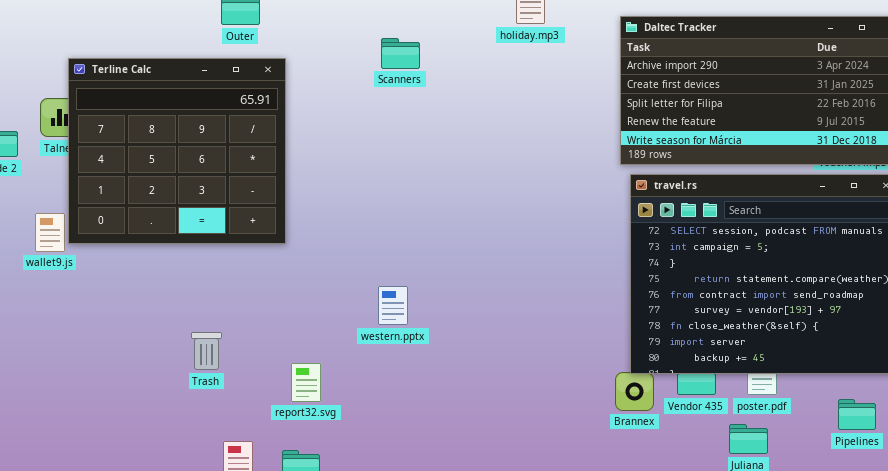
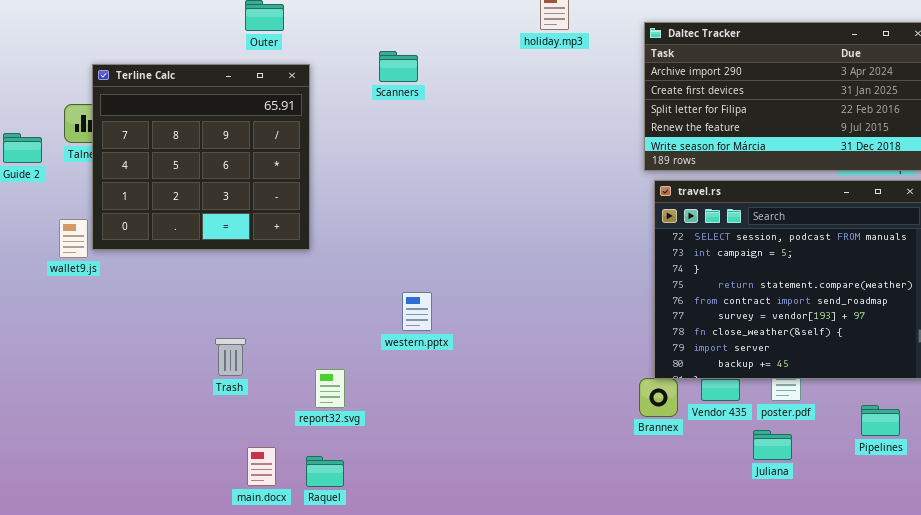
Scanners: [381,38,420,69] -> [379,51,418,82], moved

